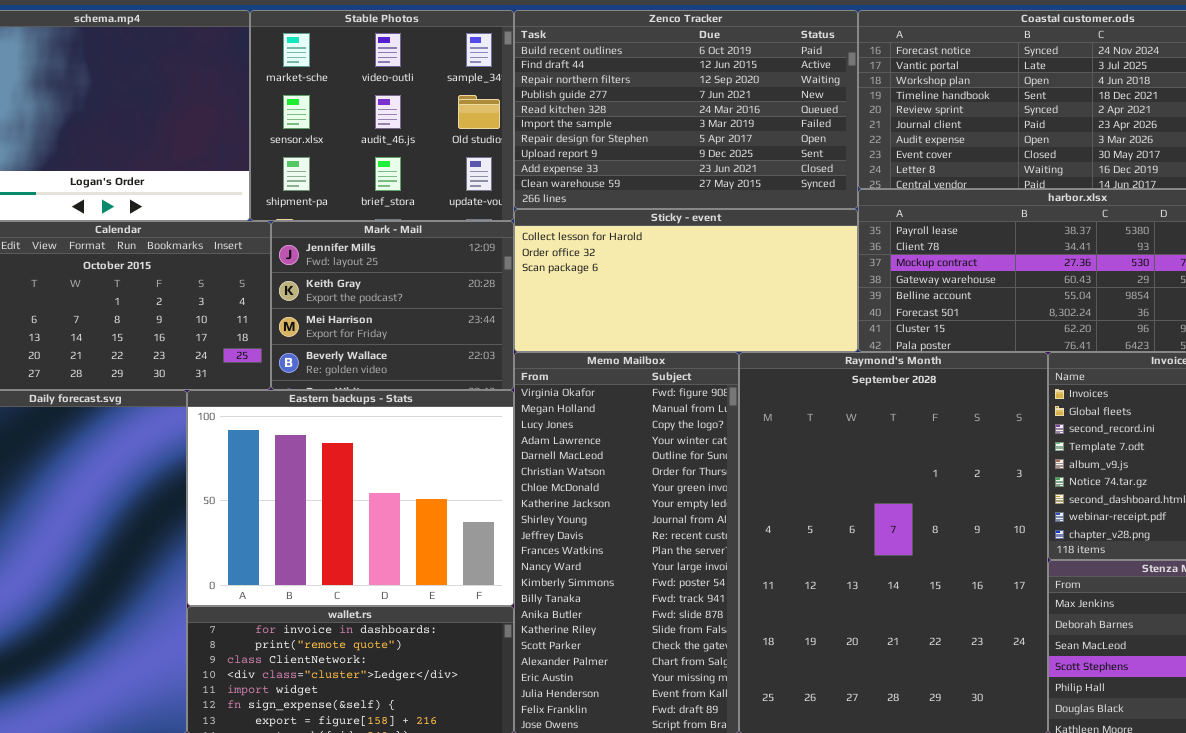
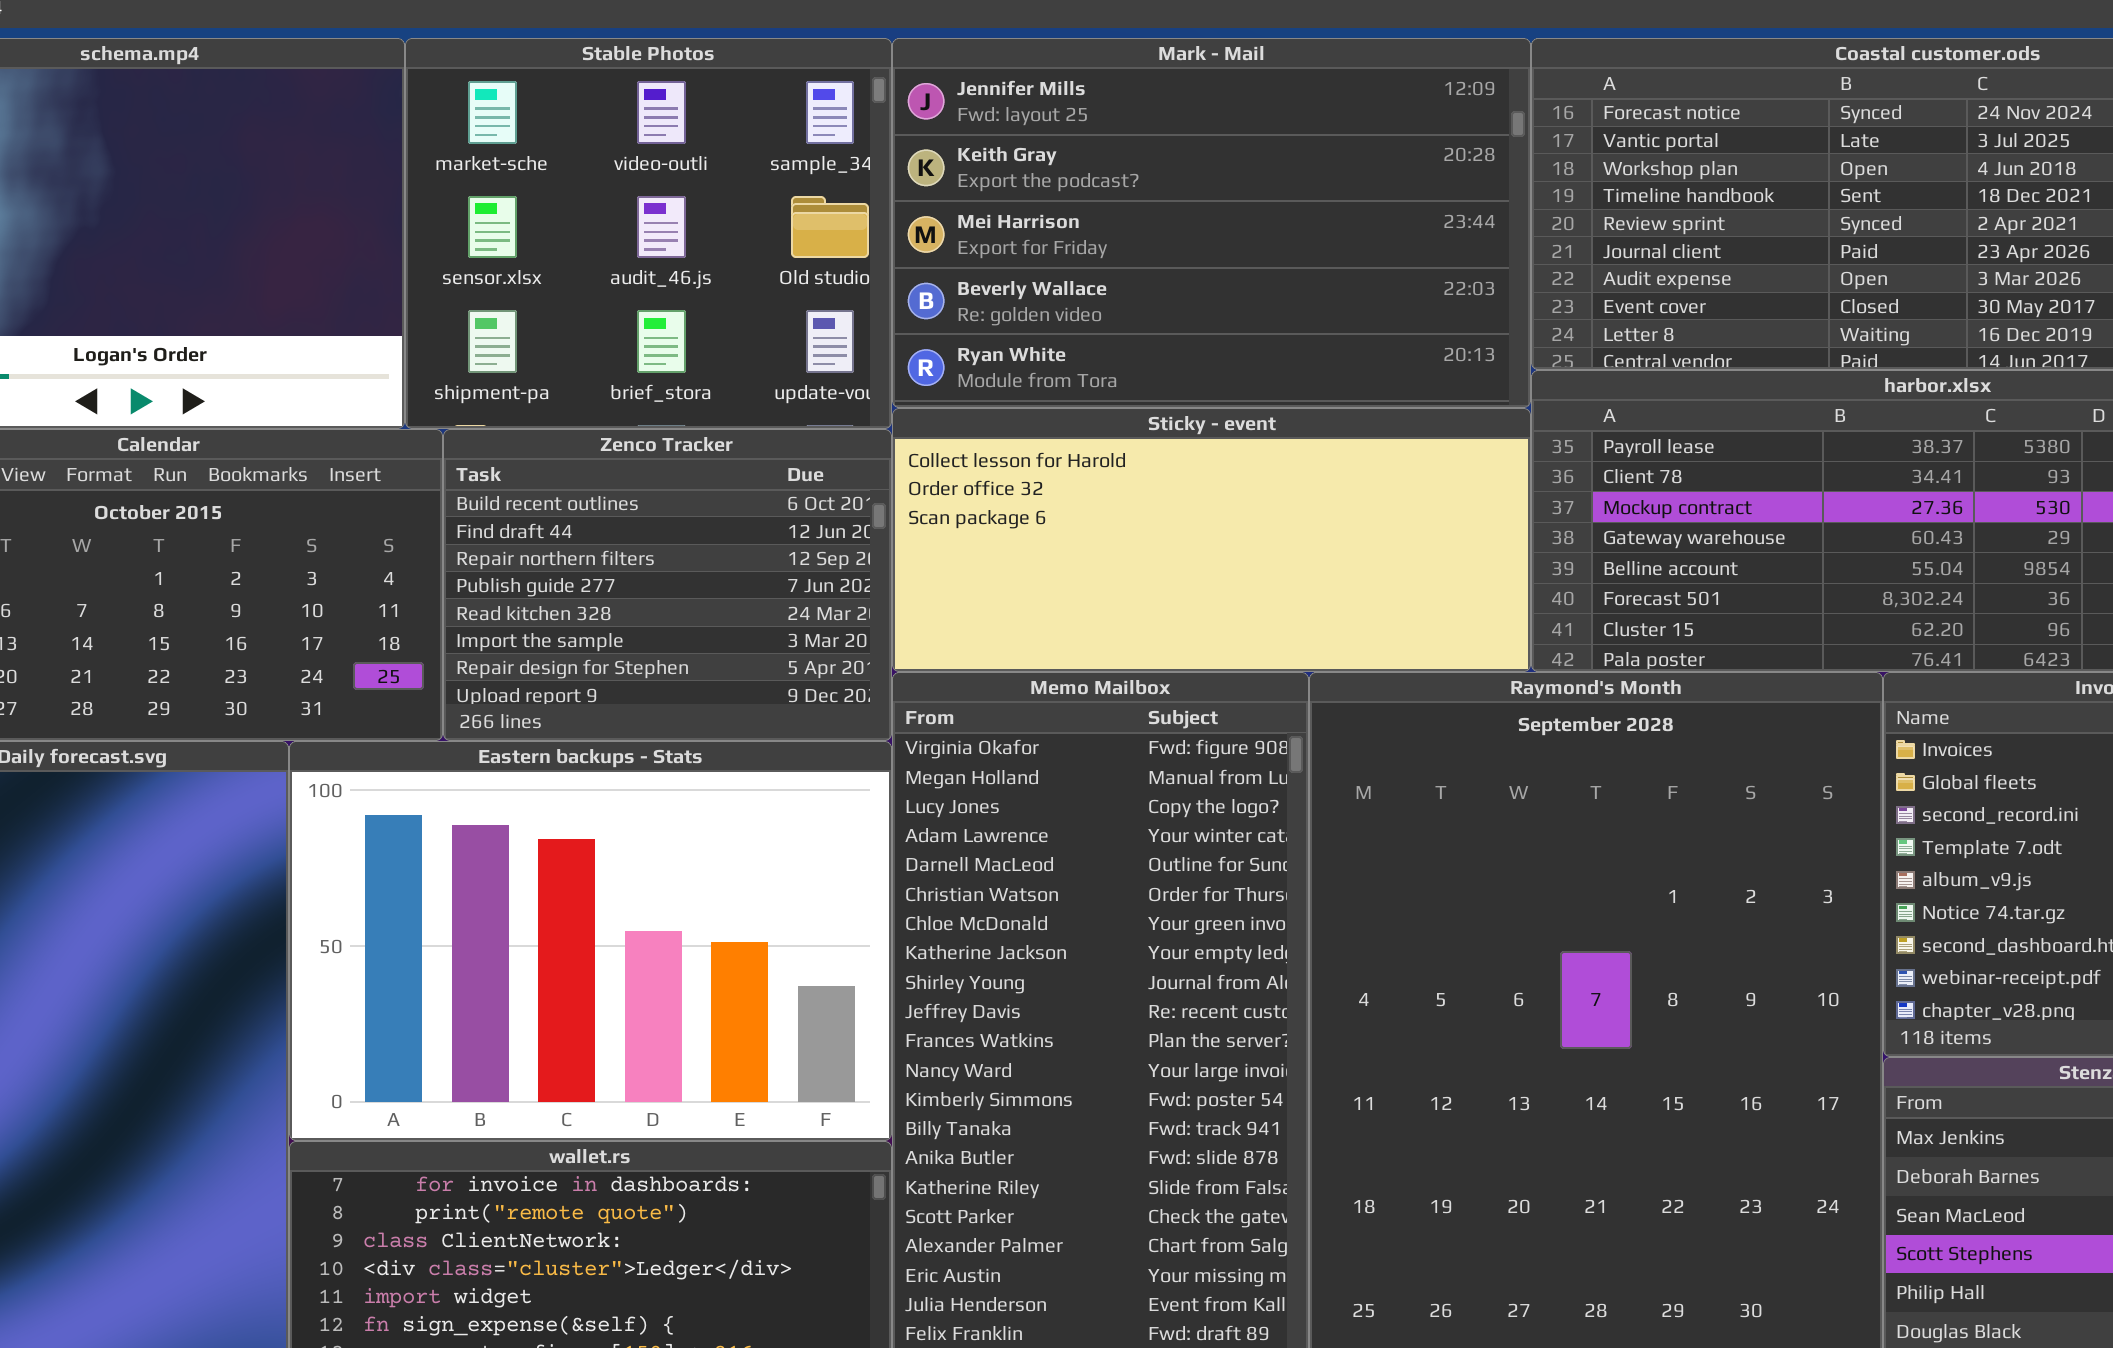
Zenco Tracker: [514,10,858,209] -> [443,429,892,741], moved, resized
Mark - Mail: [271,221,514,390] -> [892,38,1531,408], moved, resized

